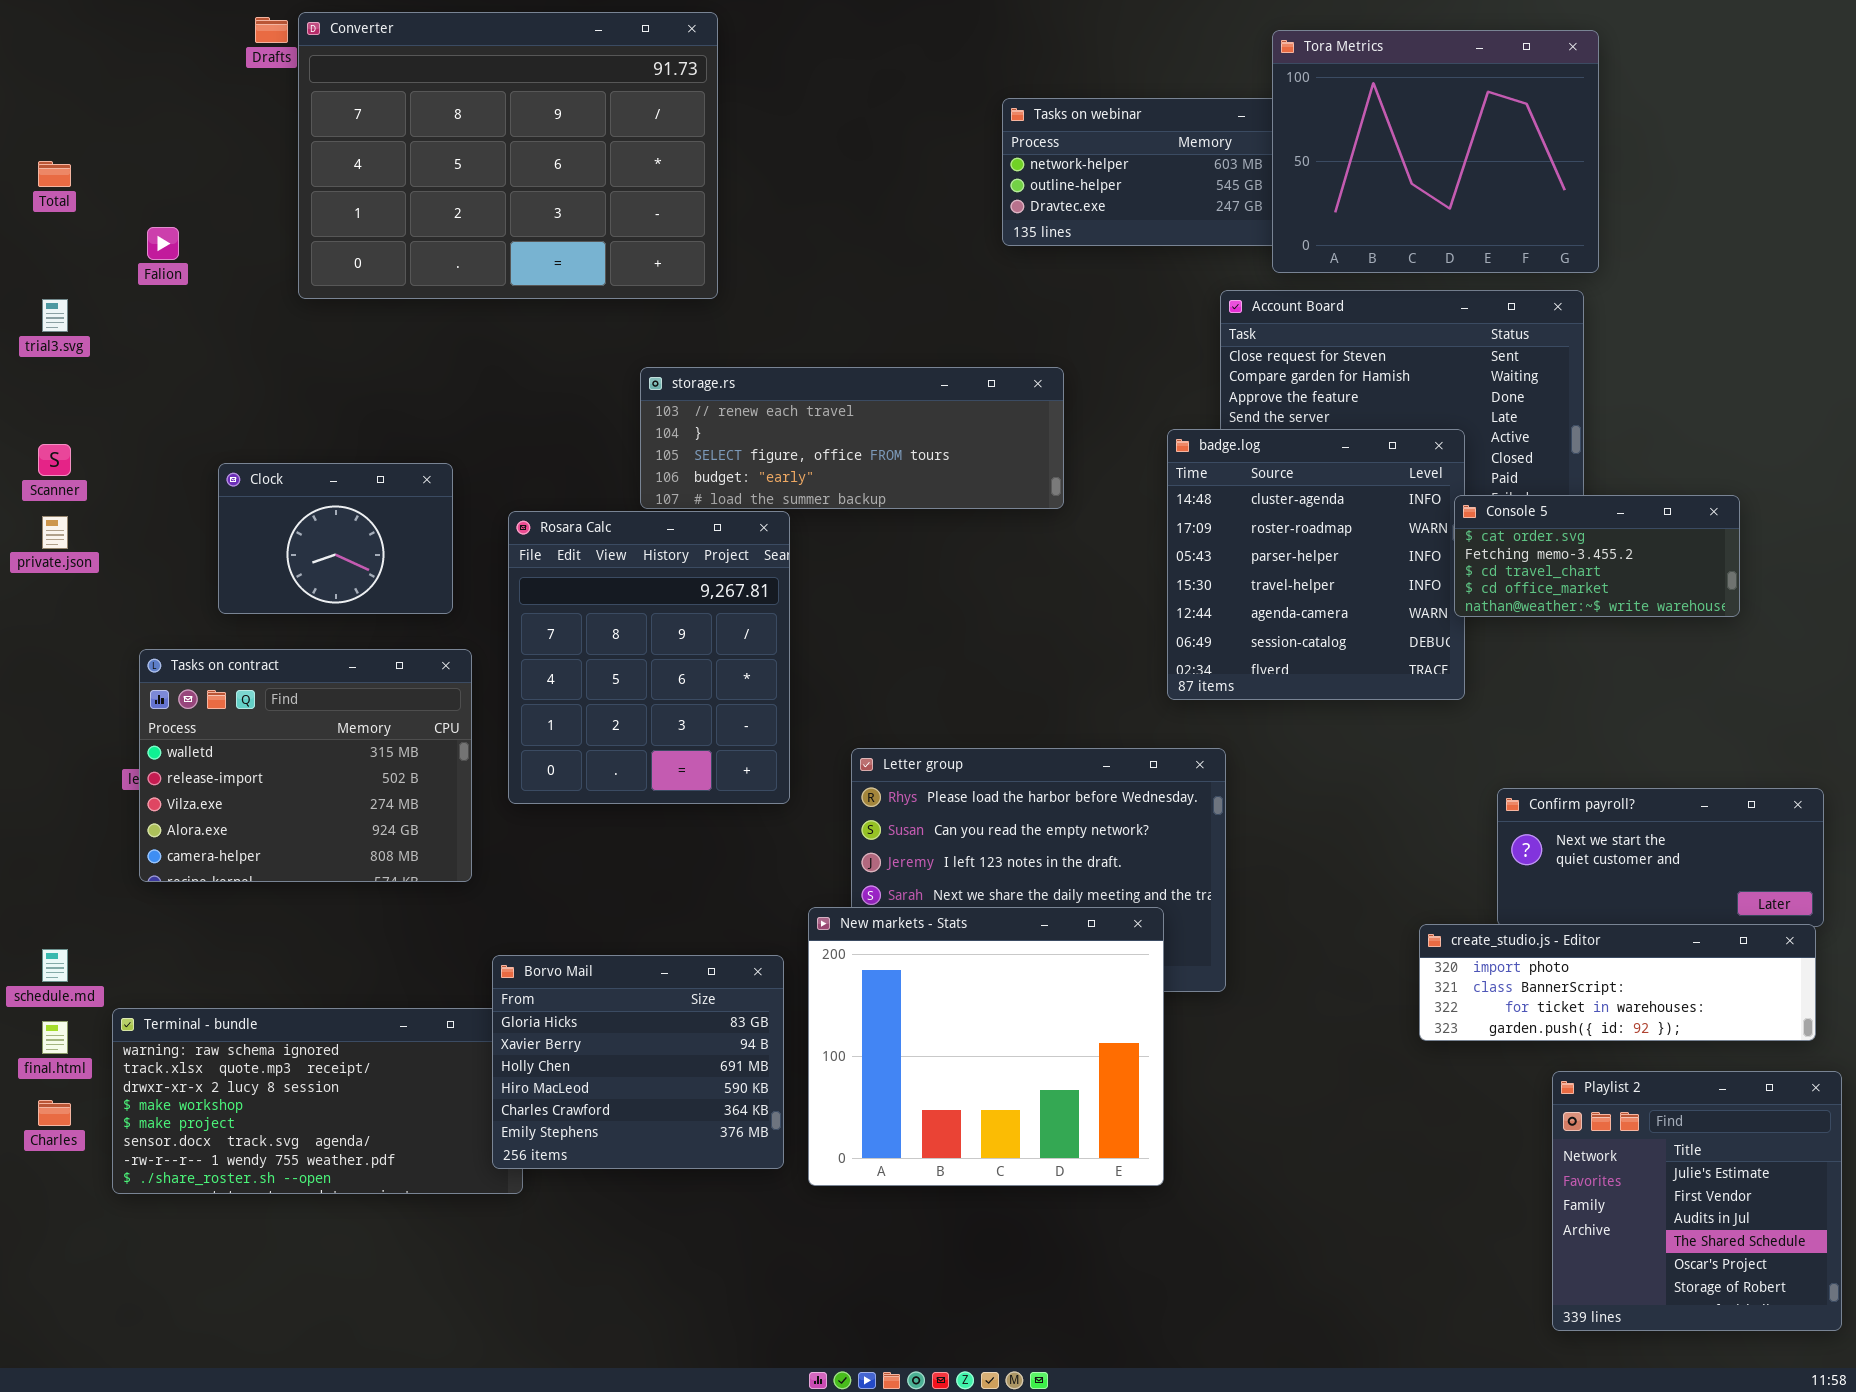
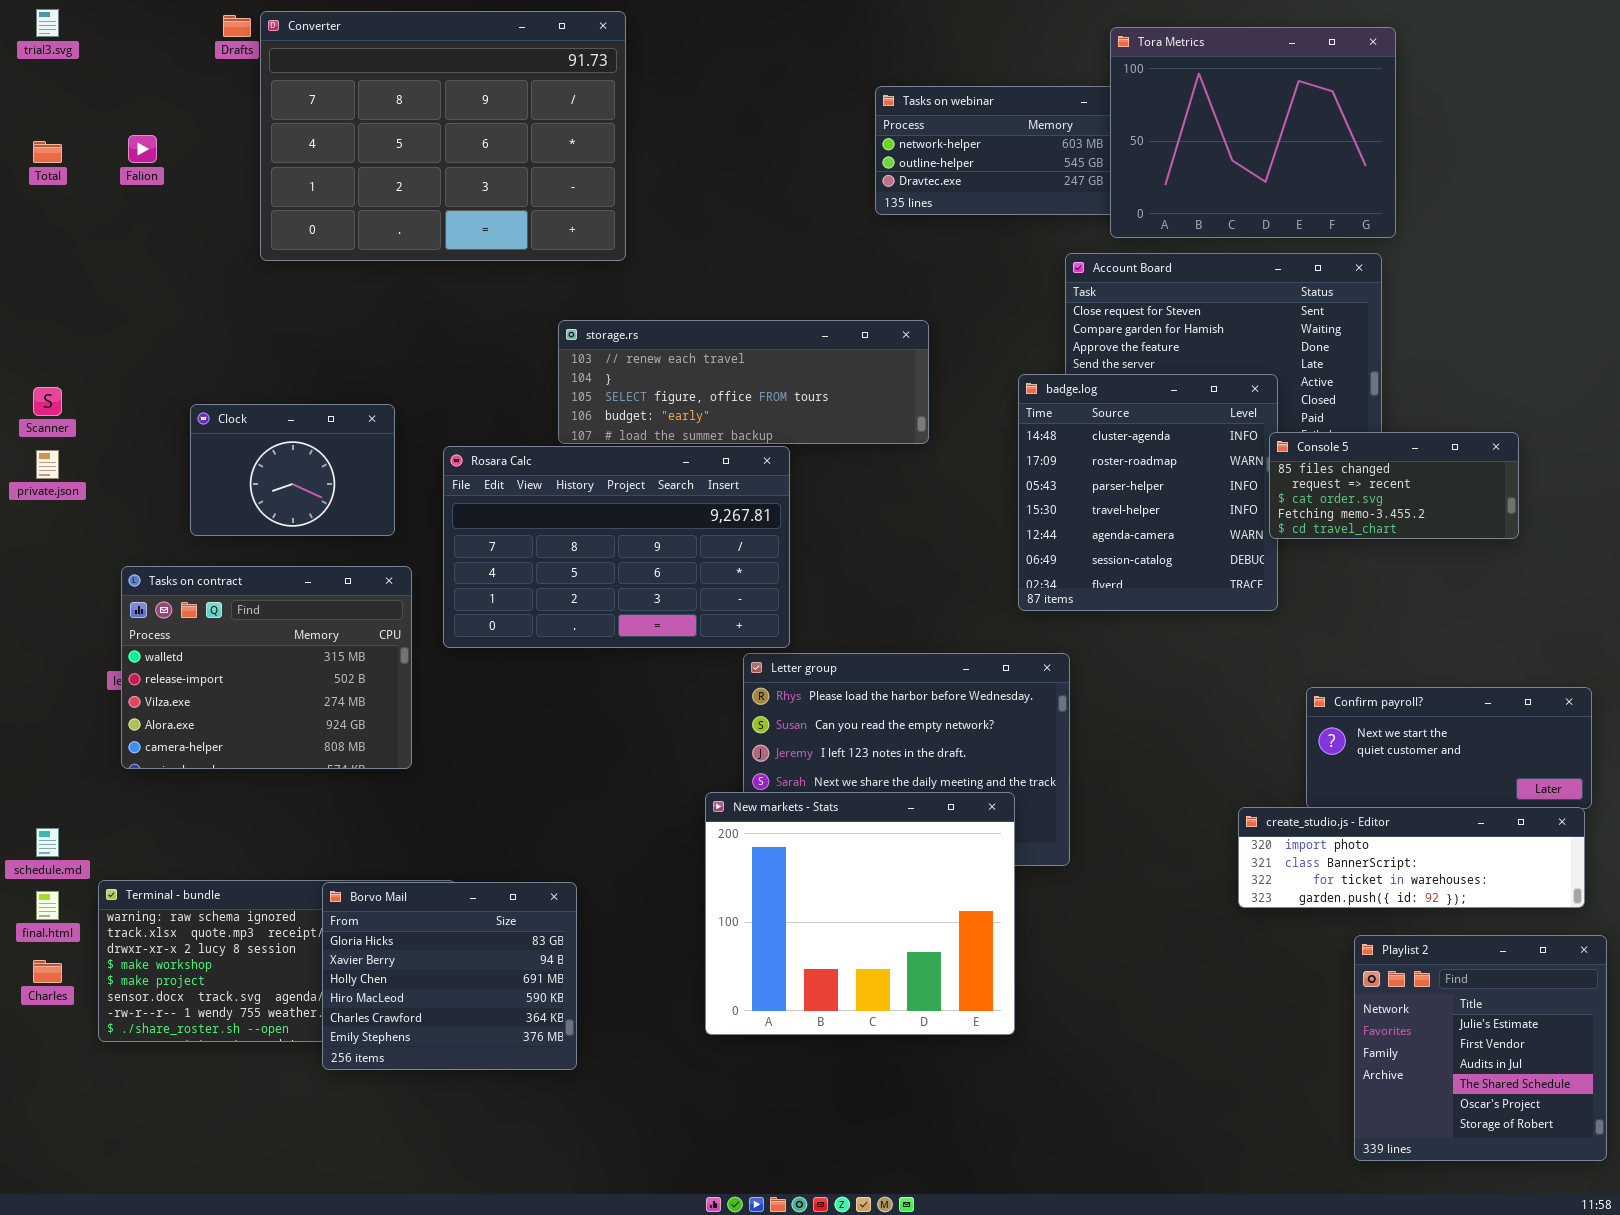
Falion: [147,227,179,260] -> [128,135,157,163], moved
trial3.svg: [42,299,68,332] -> [36,9,59,37], moved
Console 5: [1454,495,1740,617] -> [1269,432,1519,539], scrolled up 2 rows
Rosara Calc: [508,511,790,804] -> [443,446,790,648], resized
Borvo Mail: [492,955,784,1169] -> [322,882,577,1070], moved

